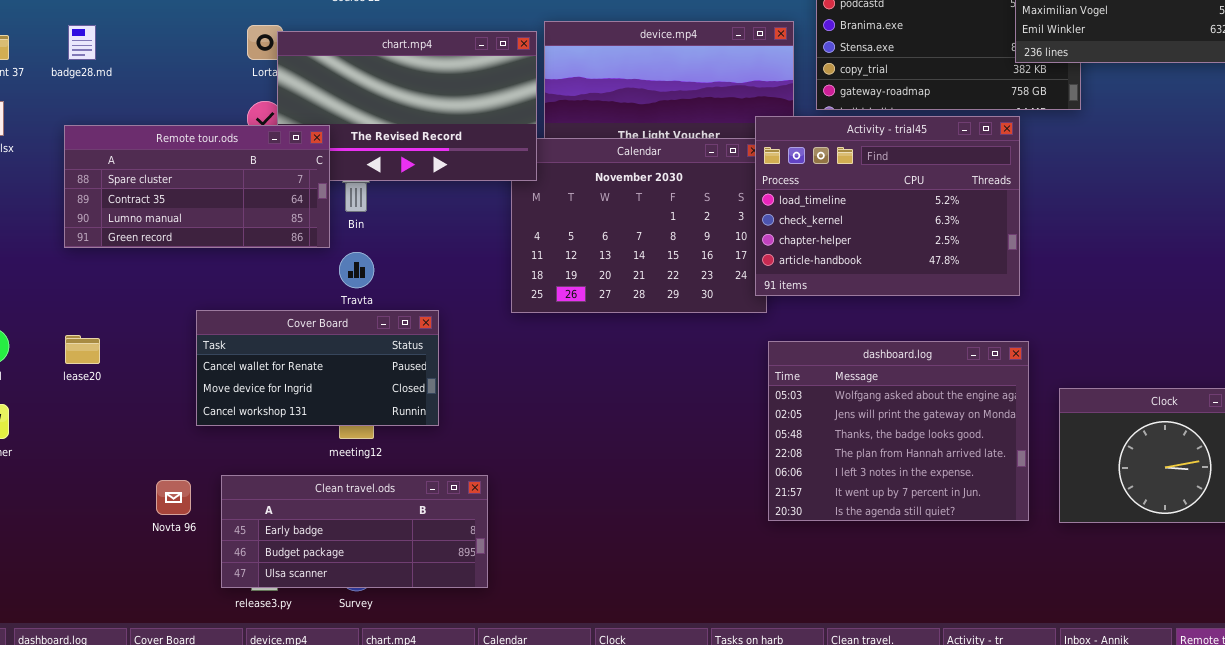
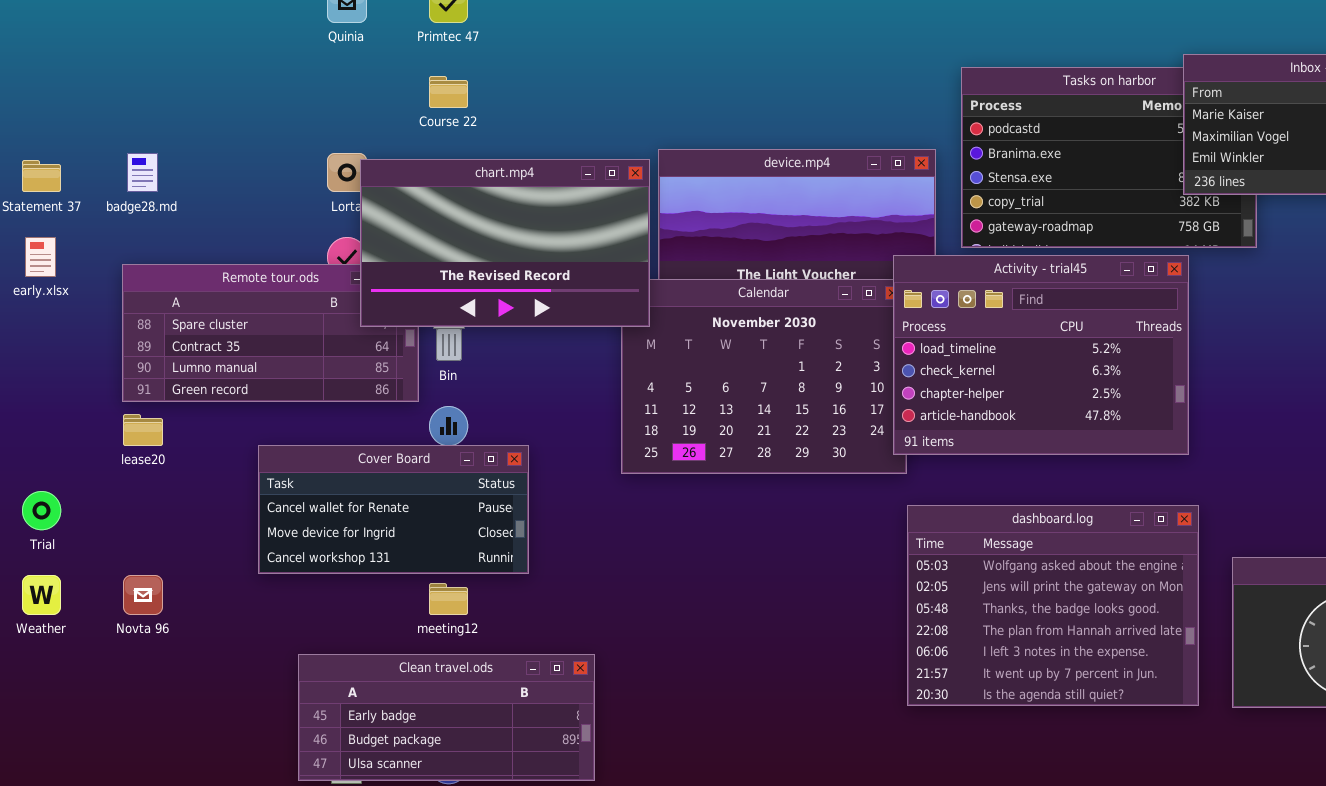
chart.mp4: [277,31,537,181] -> [360,159,650,327], raised
Cover Board: [196,310,439,426] -> [258,445,529,574], moved
lease20: [65,335,100,364] -> [123,414,163,446], moved
Novta 96: [156,480,191,515] -> [123,575,163,615], moved

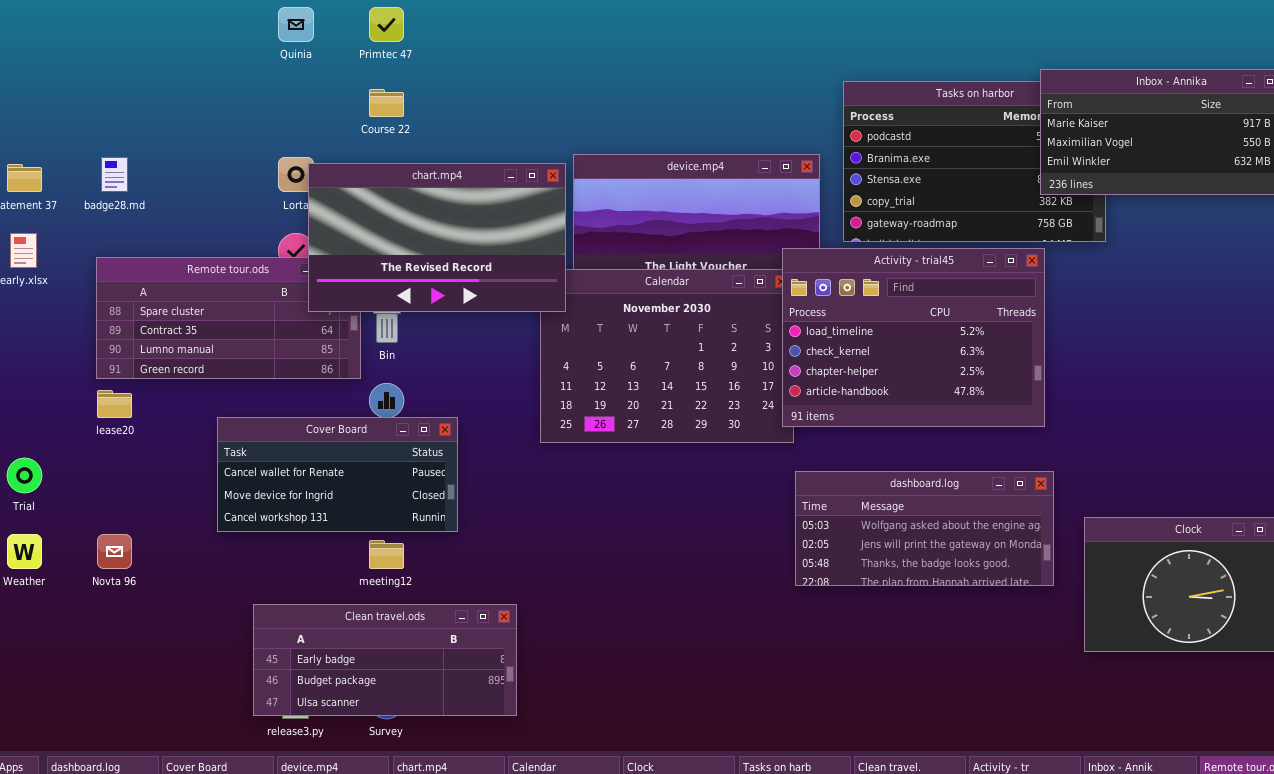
dashboard.log: [907,505,1199,706] -> [795,471,1054,586], resized

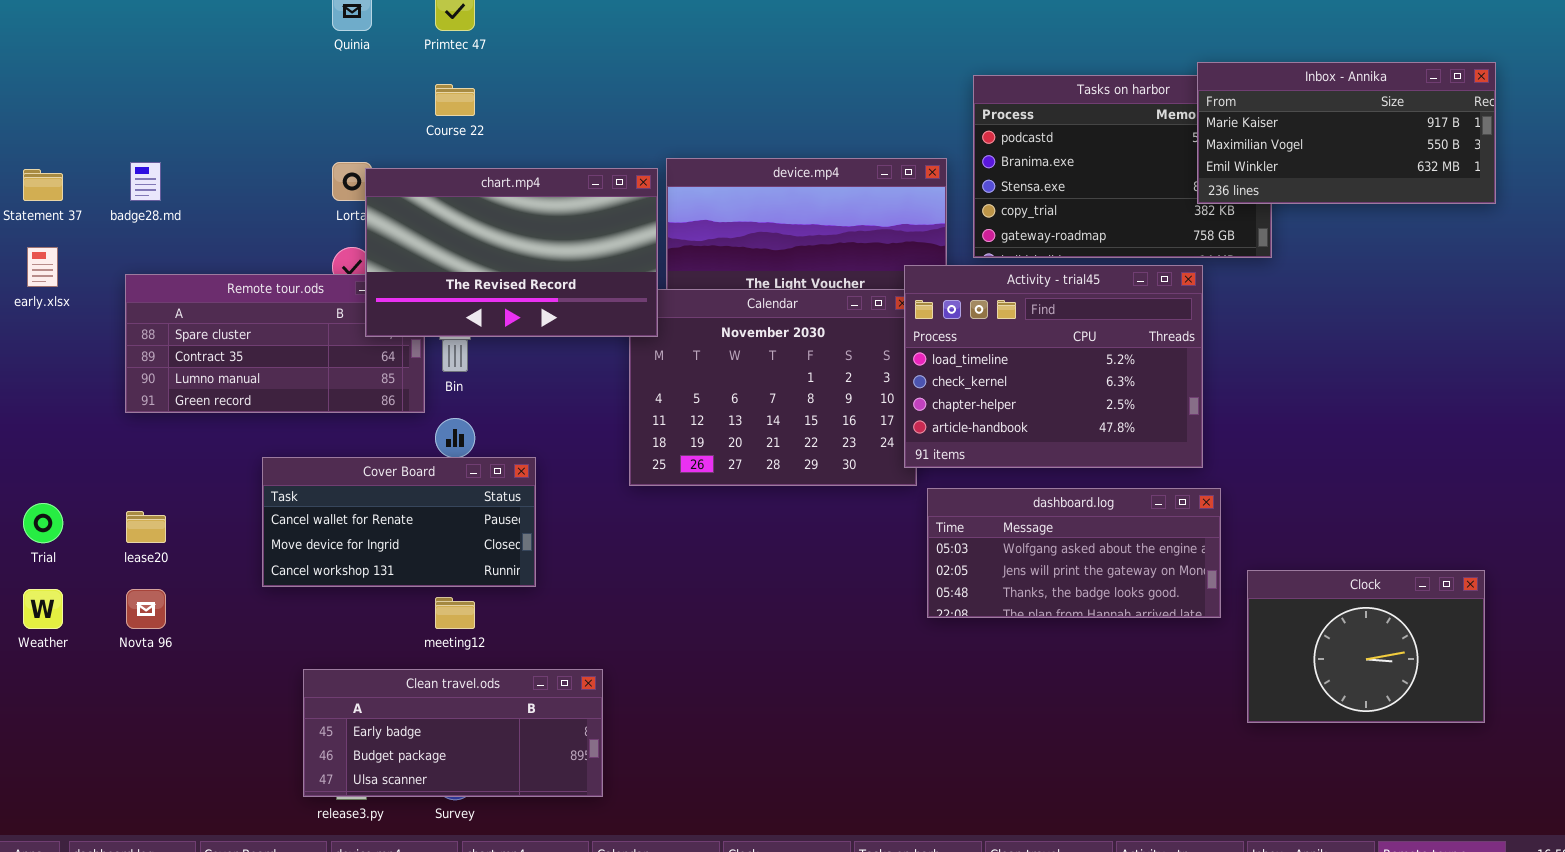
lease20: [97,390,132,418] -> [126,511,166,543], moved
dashboard.log: [795,471,1054,586] -> [927,488,1221,618], moved

